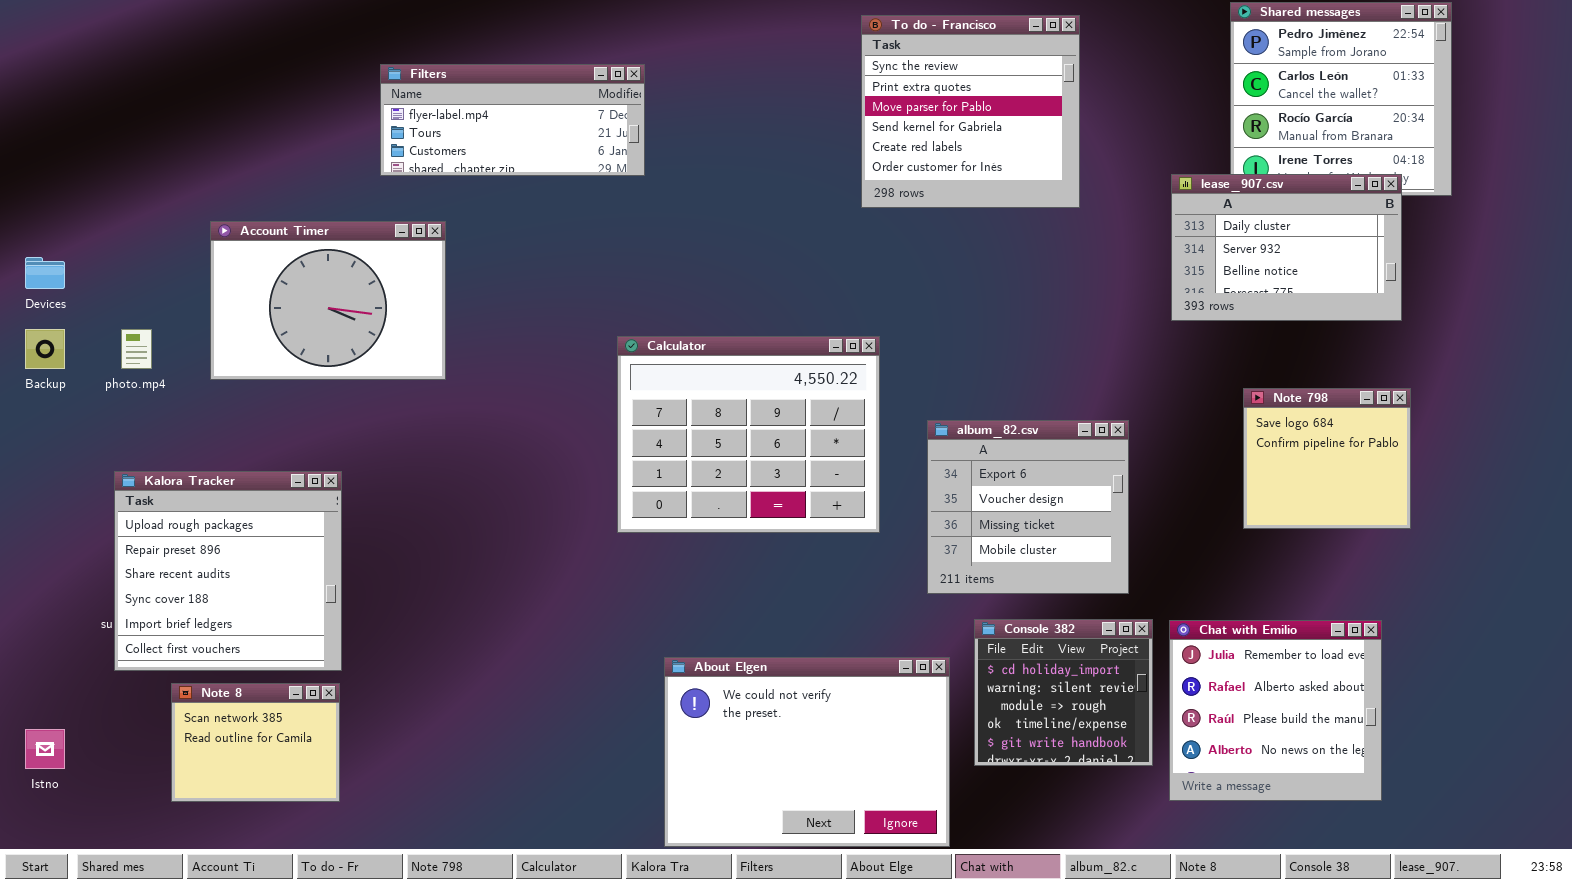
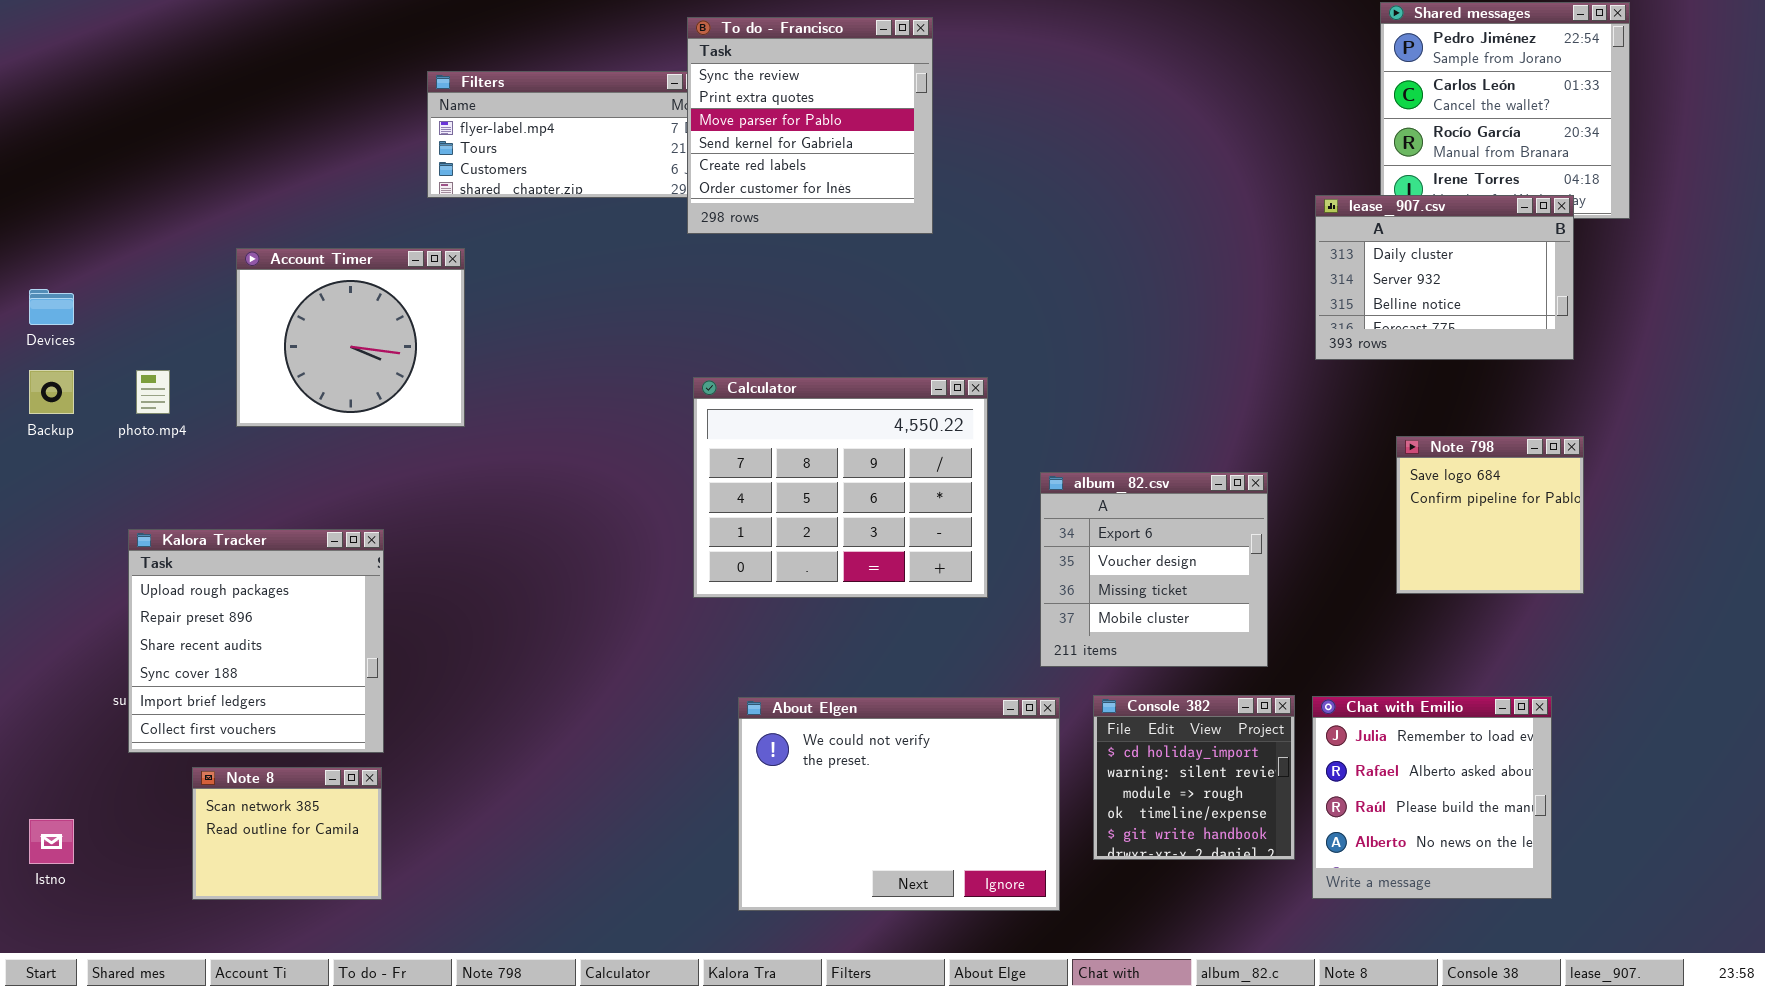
To do - Francisco: [861,15,1080,208] -> [687,17,933,234], moved
Account Timer: [210,221,446,380] -> [236,248,465,427], resized
About Elgen: [664,657,950,847] -> [738,697,1060,911], moved

